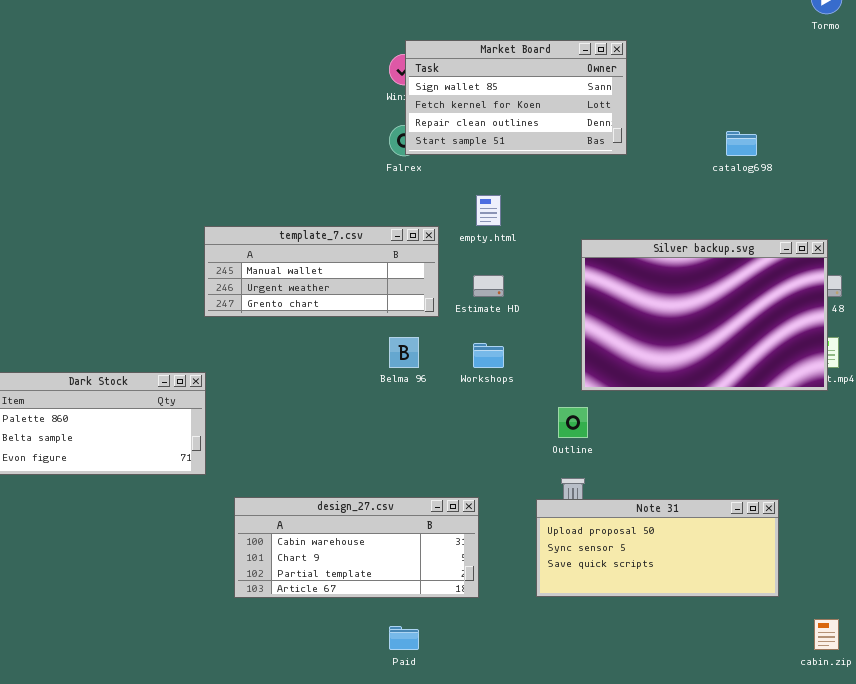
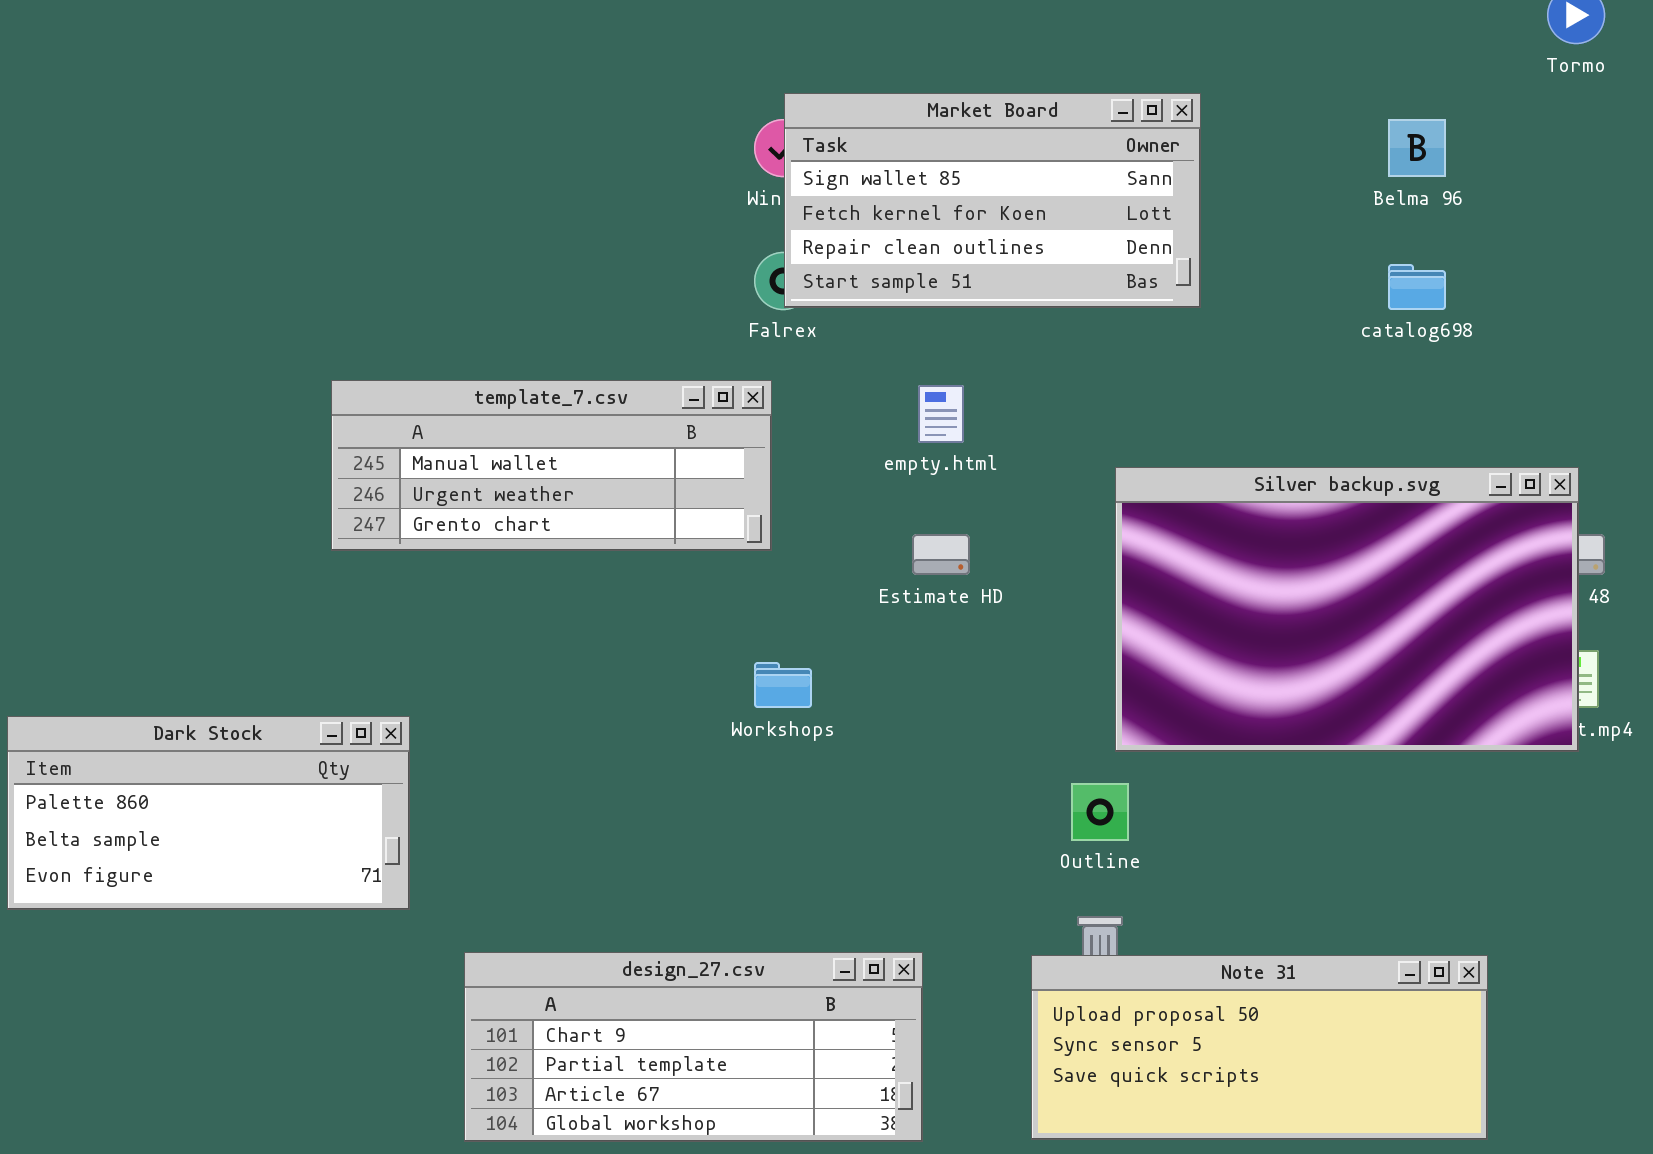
template_7.csv: [204,226,439,317] -> [331,380,772,551], moved
Belma 96: [389,337,419,368] -> [1388,119,1446,177], moved
Workshops: [473,343,504,368] -> [754,662,812,708], moved
design_27.csv: [234,497,479,598] -> [464,952,923,1142], scrolled down 1 row

